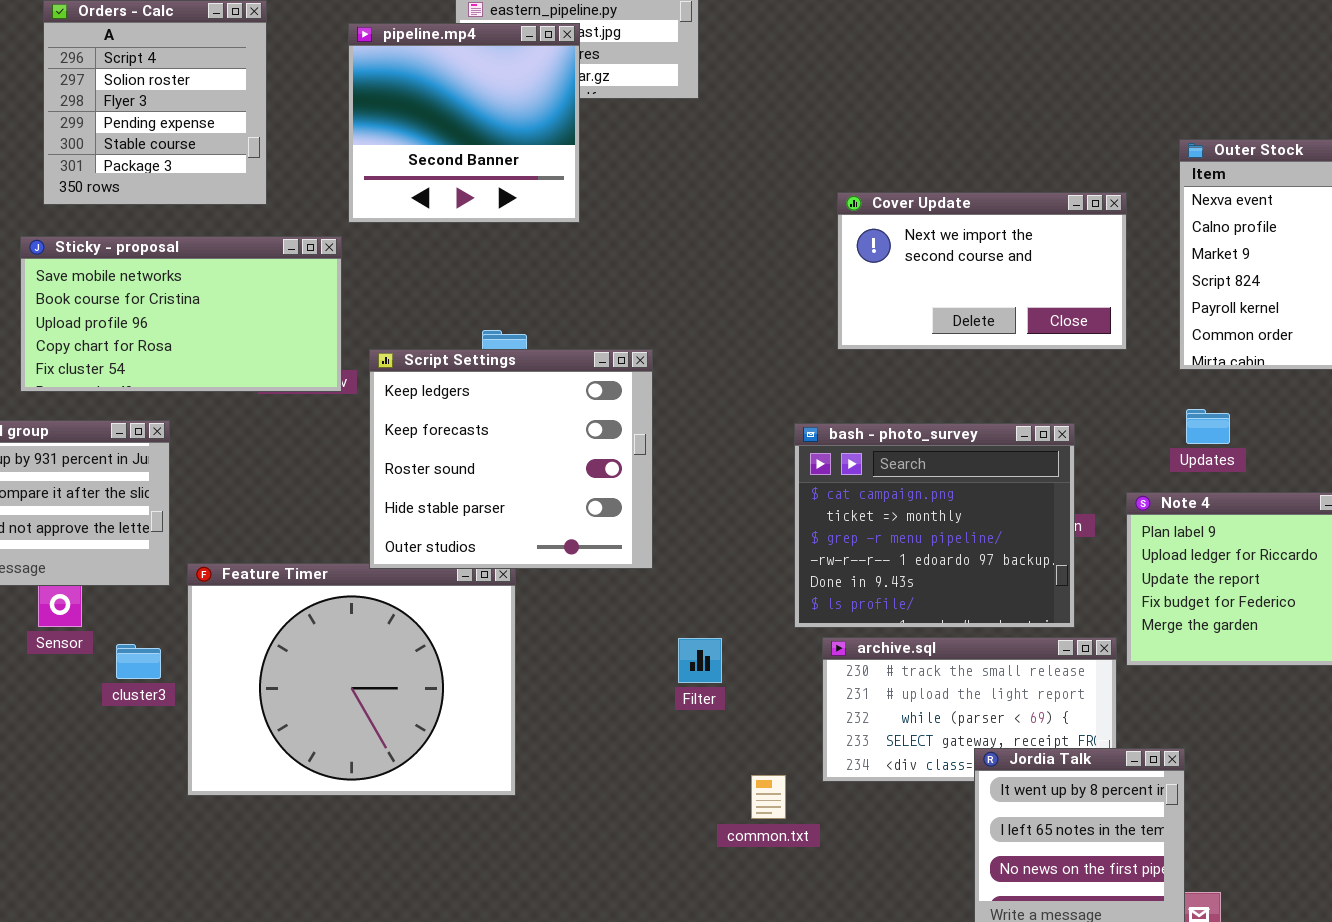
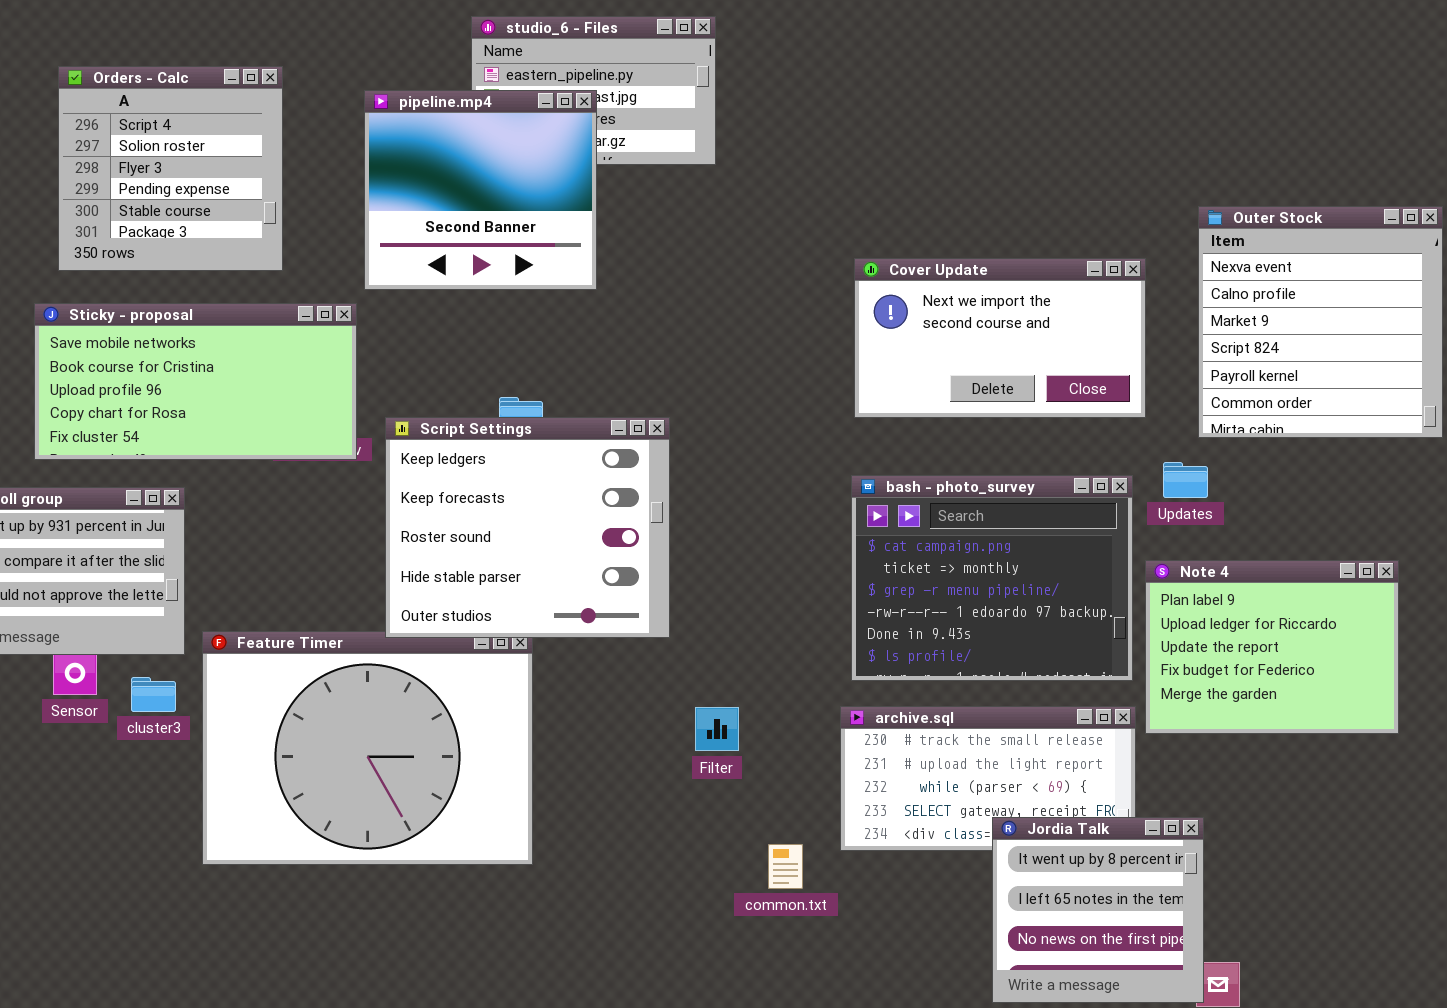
Updates: [1186,409,1230,444] -> [1163,462,1208,498], moved
bash - photo_survey: [794,423,1075,628] -> [851,475,1133,681], moved
cluster3: [116,644,161,679] -> [131,677,176,712], moved

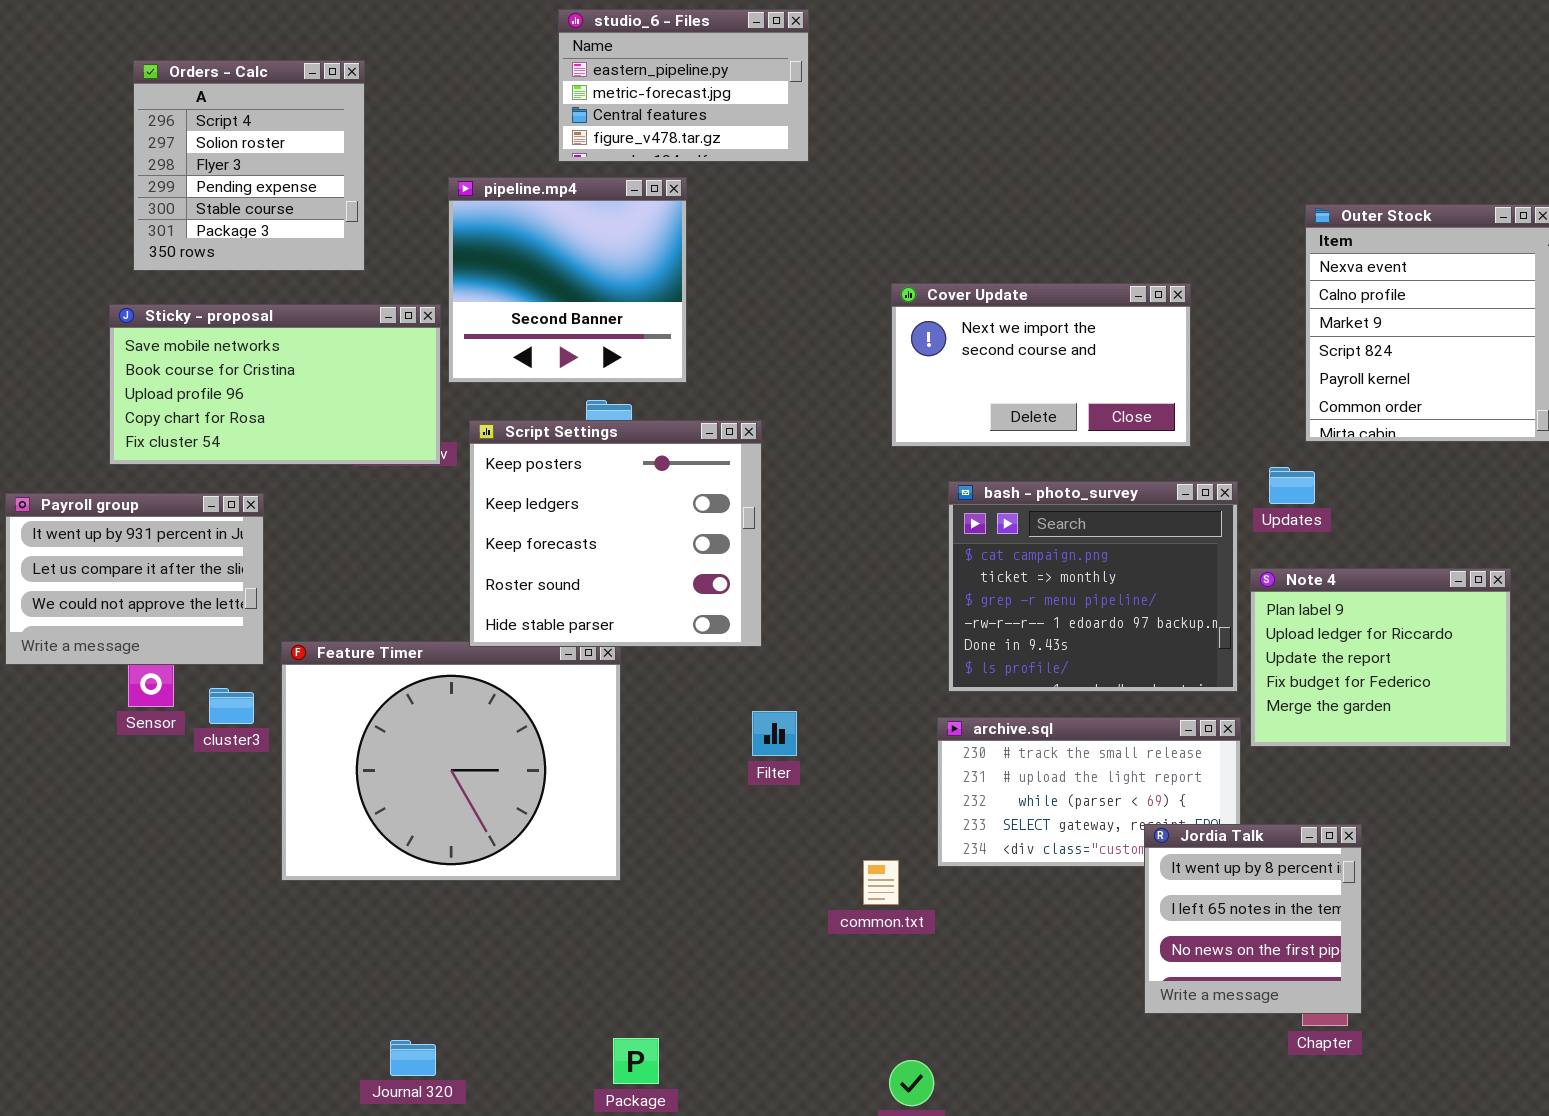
pipeline.mp4: [364,90,597,290] -> [448,177,687,383], moved
Cover Update: [854,258,1146,418] -> [891,283,1191,447], moved
Script Settings: [385,417,670,638] -> [469,420,762,647], scrolled up 1 row
Filter: [695,707,739,751] -> [752,711,797,756], moved
Jordia Talk: [992,817,1204,1003] -> [1144,824,1362,1014], moved

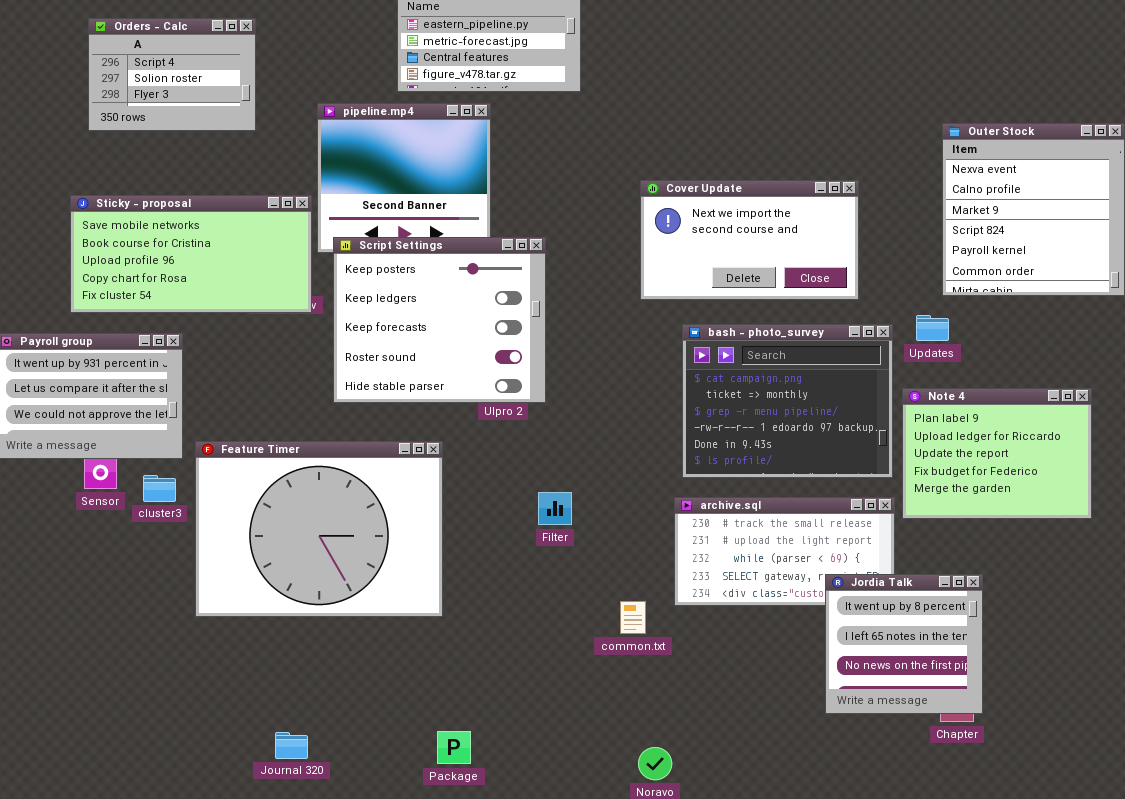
Orders - Calc: [133,60,365,271] -> [88,18,256,131], resized
Script Settings: [469,420,762,647] -> [333,237,546,403], moved

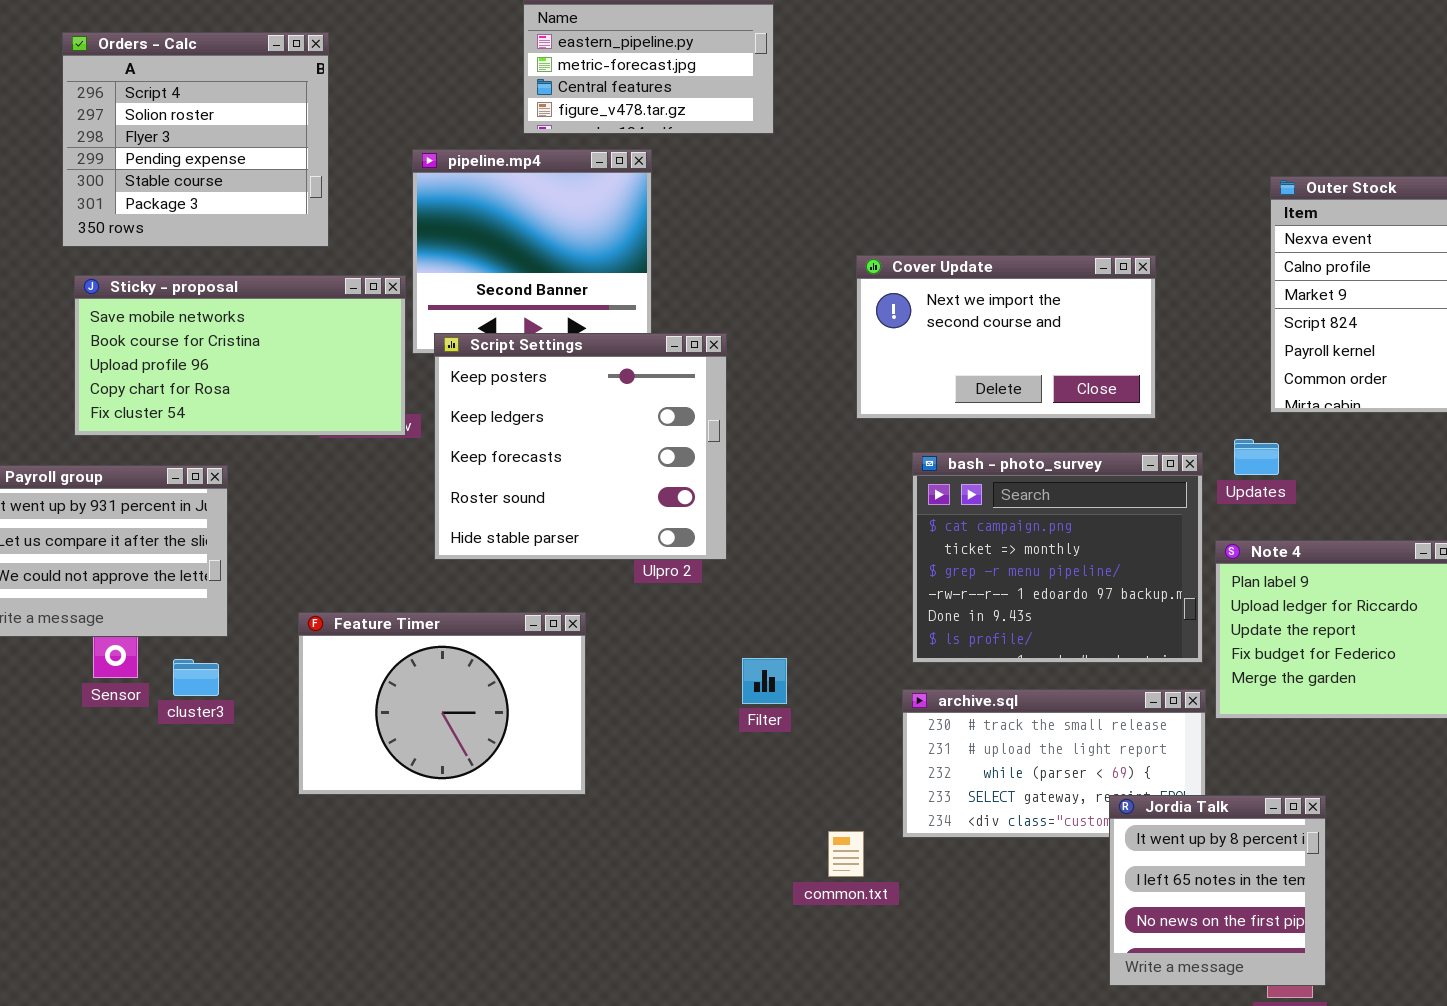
Orders - Calc: [88,18,256,131] -> [62,32,329,247], resized
Feature Timer: [195,441,443,617] -> [298,612,586,795], resized
Filter: [538,492,572,525] -> [742,658,787,704], moved

